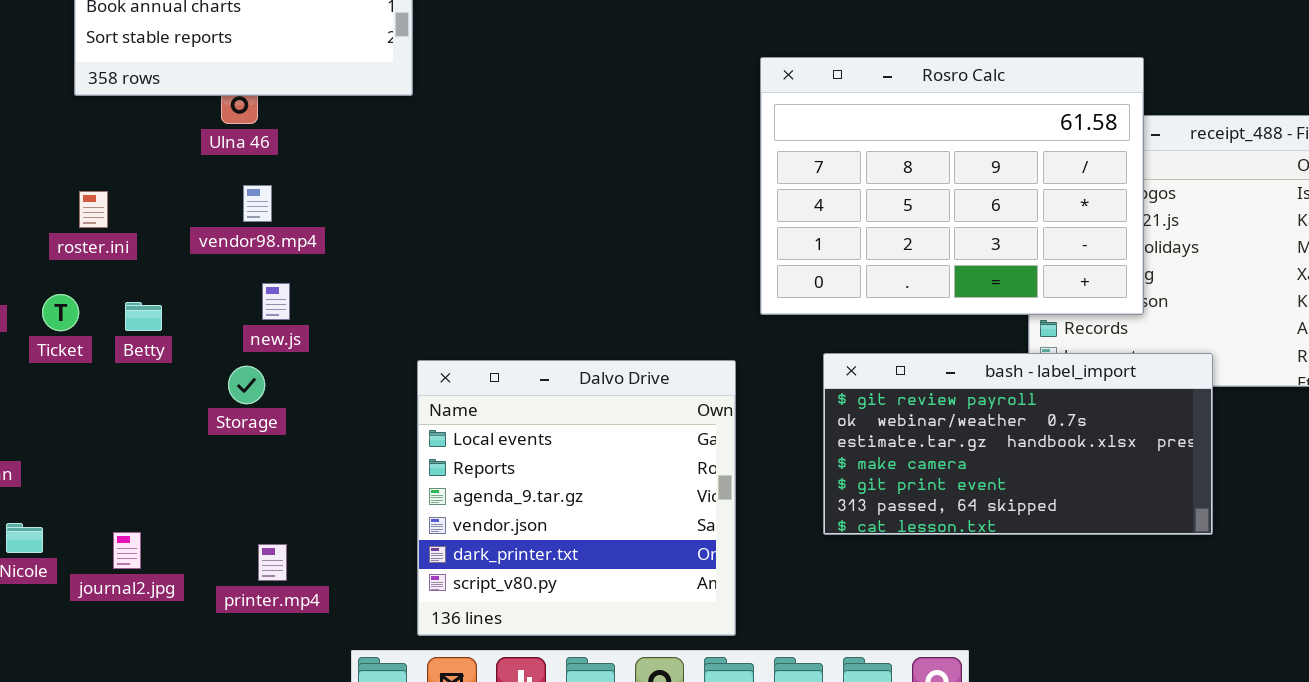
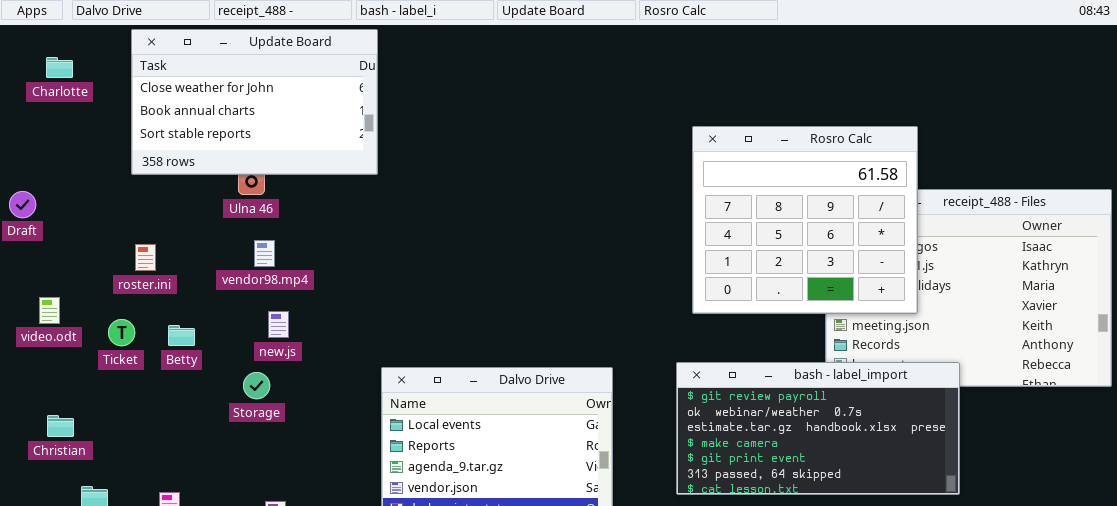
Rosro Calc: [760,57,1144,315] -> [692,126,918,314], moved, resized

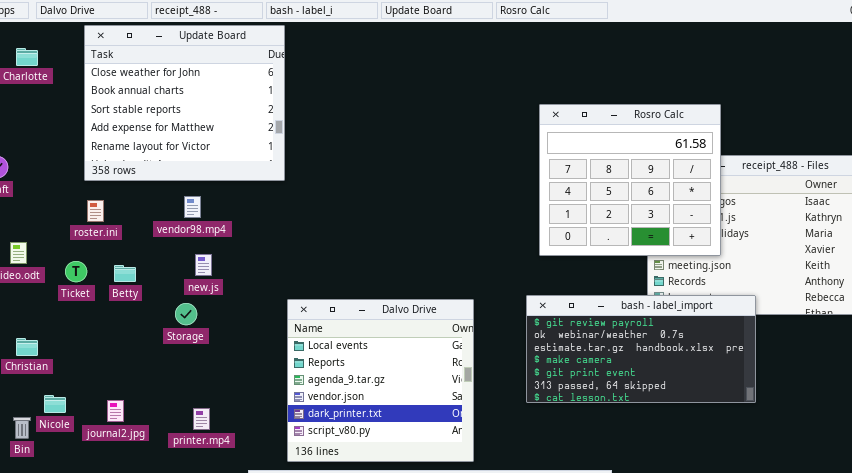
Update Board: [131,29,378,175] -> [84,25,285,181], resized

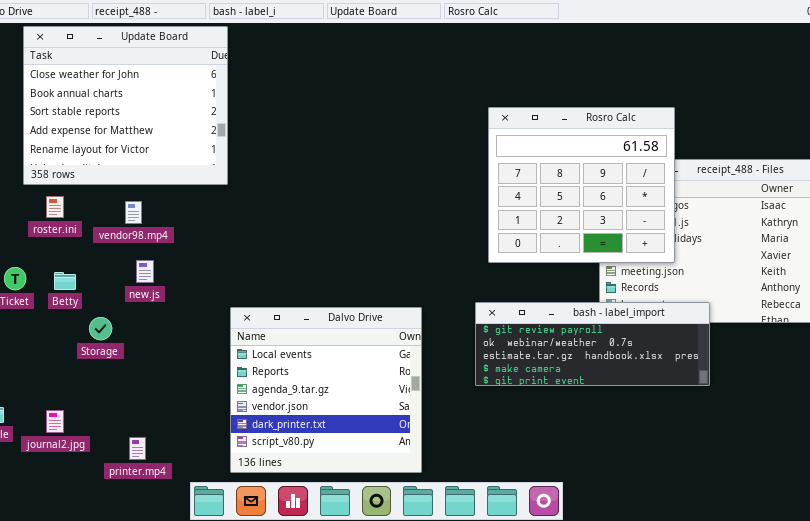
roster.ini: [87,200,104,222] -> [46,196,64,218], moved
bash - label_import: [526,295,756,403] -> [475,302,710,386], resized
Storage: [175,303,197,325] -> [89,317,112,340], moved
printer.mp4: [193,408,210,430] -> [129,437,146,460], moved

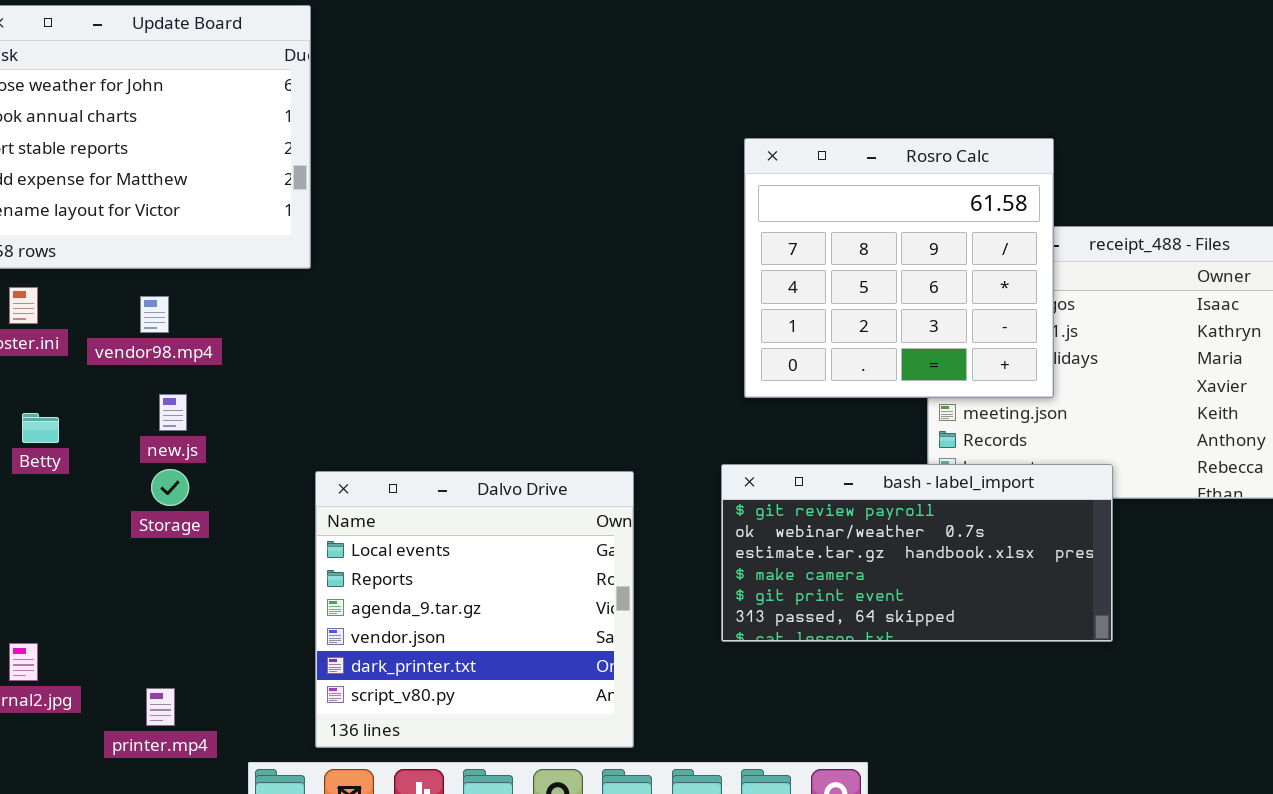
bash - label_import: [475,302,710,386] -> [721,464,1113,642], resized
Storage: [89,317,112,340] -> [151,469,189,506], moved

